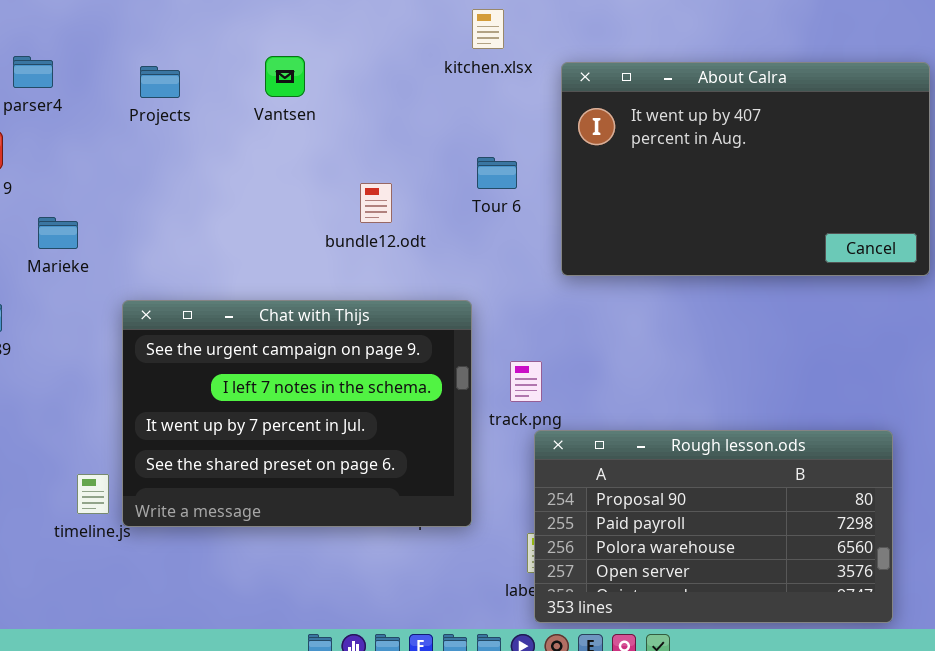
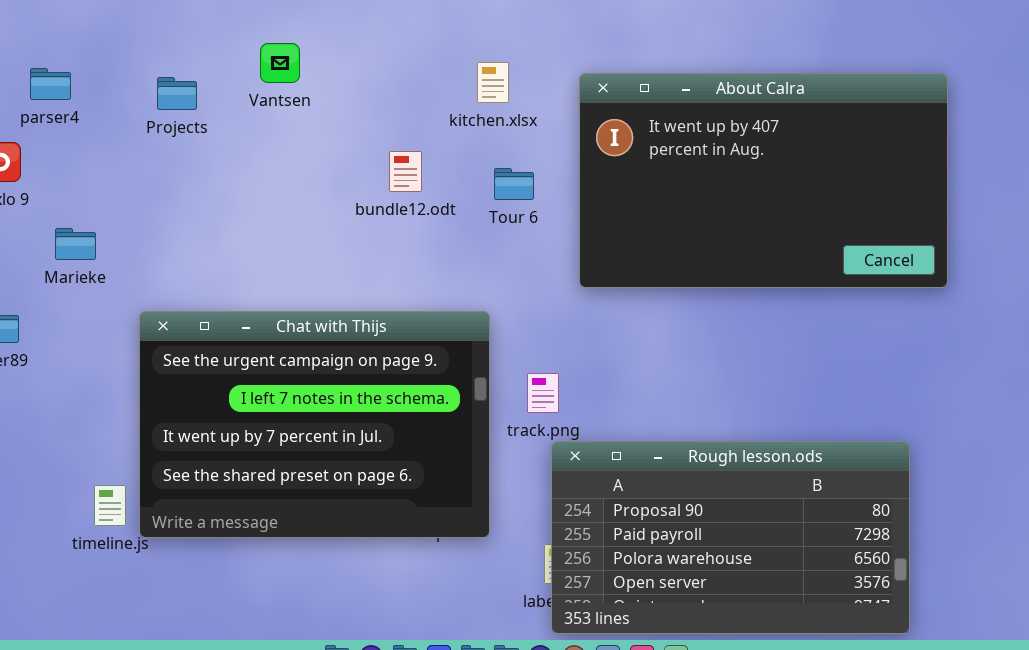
kitchen.xlsx: [472,9,504,49] -> [477,62,509,103], moved
Vantsen: [265,56,305,97] -> [260,43,300,83], moved
bundle12.odt: [360,183,392,223] -> [389,151,422,192], moved

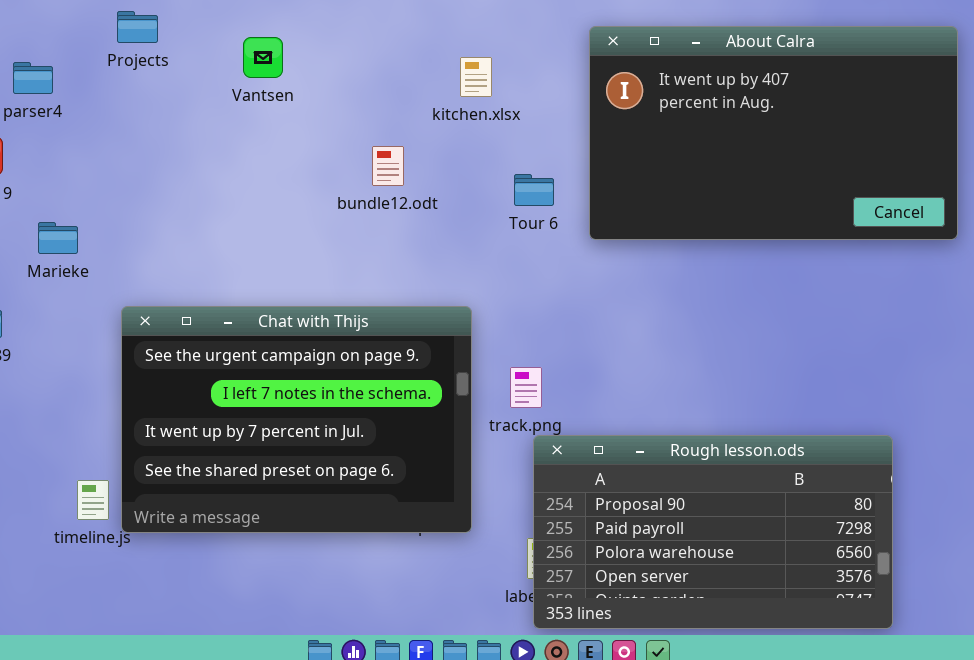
About Calra: [579,73,948,288] -> [589,26,958,240], moved
Projects: [157,77,197,110] -> [117,11,158,43], moved
Tour 6: [494,168,534,200] -> [514,174,554,206], moved

